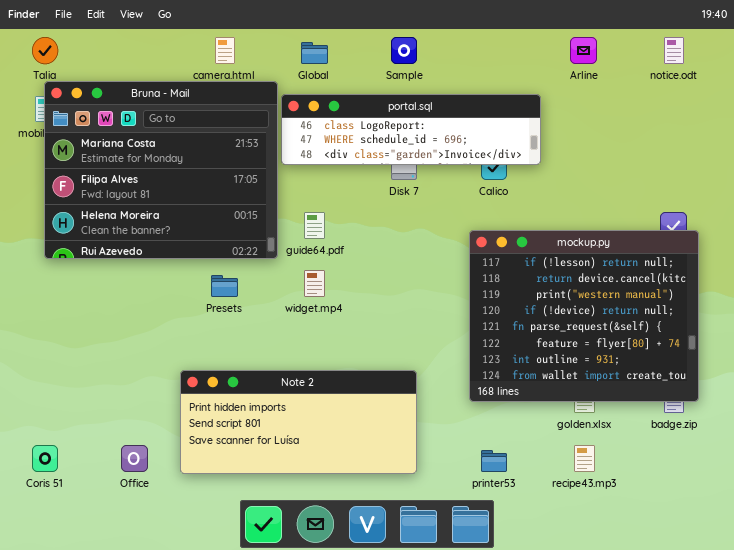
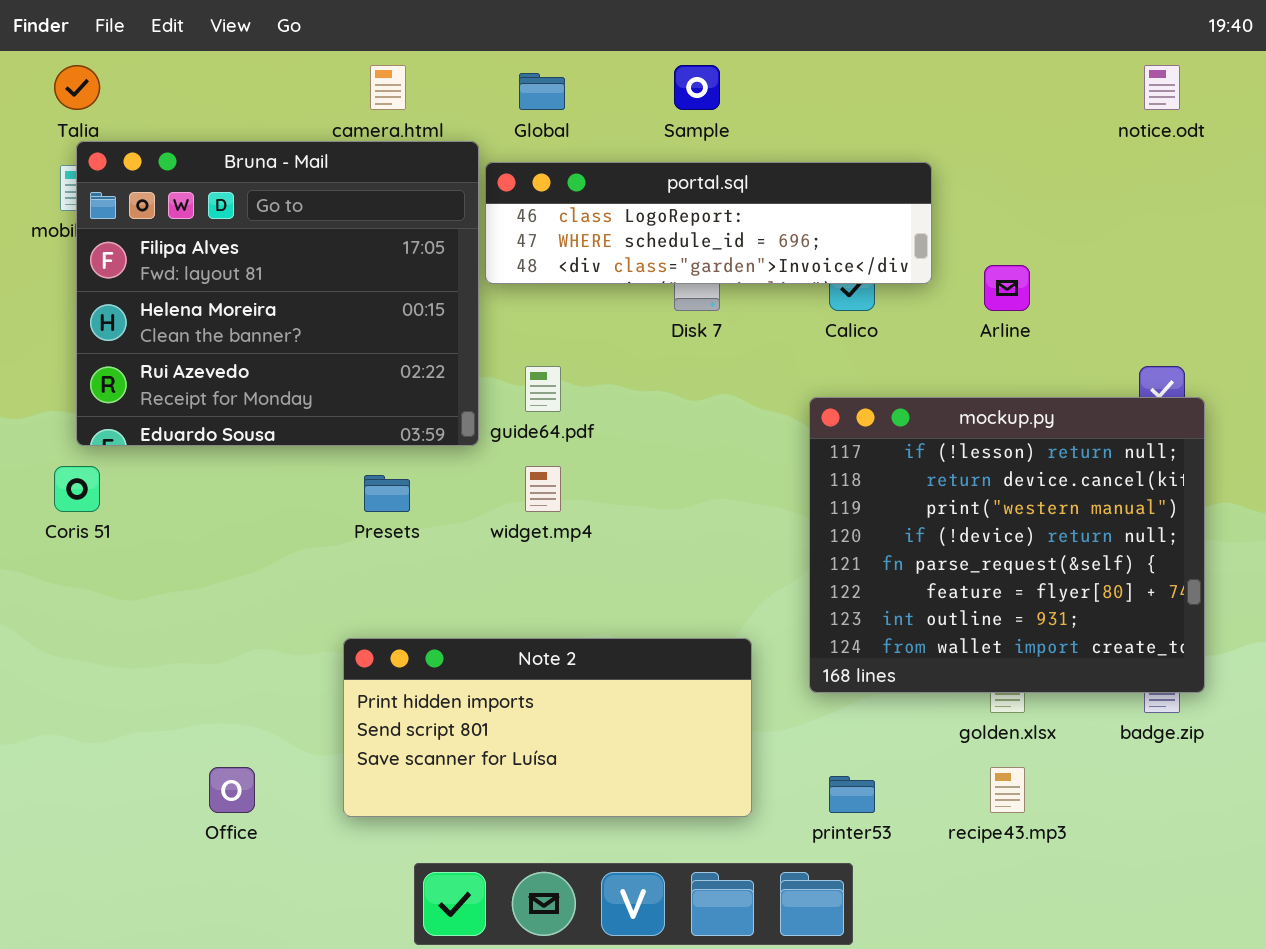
Arline: [570,37,597,64] -> [984,265,1030,311], moved
Bruna - Mail: [44,81,278,259] -> [76,141,479,446], scrolled down 1 row
Note 2: [180,370,417,474] -> [343,638,752,817], moved
Coris 51: [32,445,58,472] -> [54,466,100,512], moved

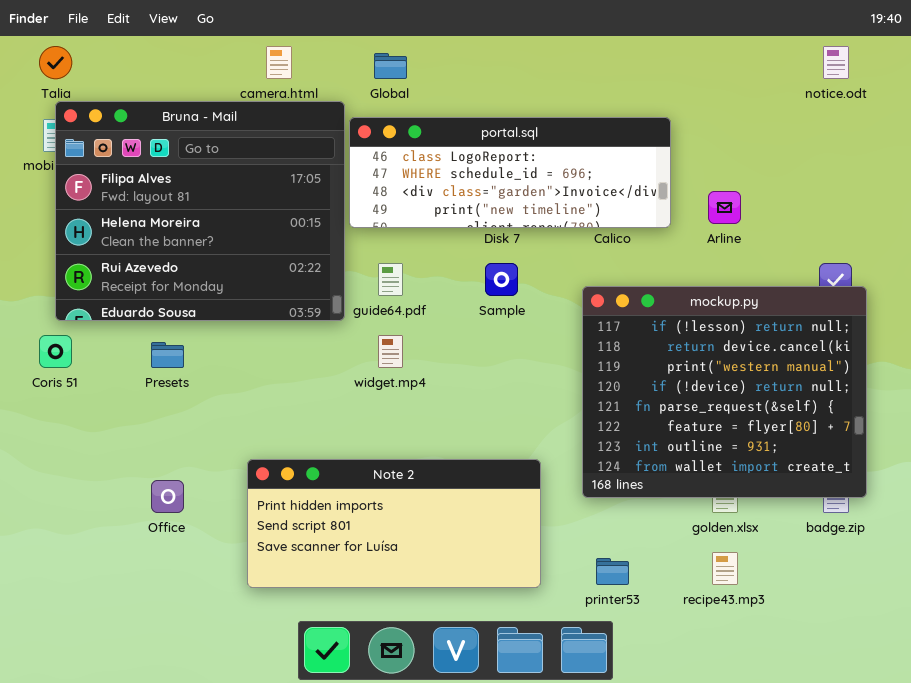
Sample: [674,65,720,110] -> [485,263,518,296], moved
portal.sql: [485,162,932,284] -> [349,117,671,228], resized
Presets: [364,475,410,512] -> [151,342,184,368], moved
Office: [209,767,255,813] -> [151,480,184,513], moved

